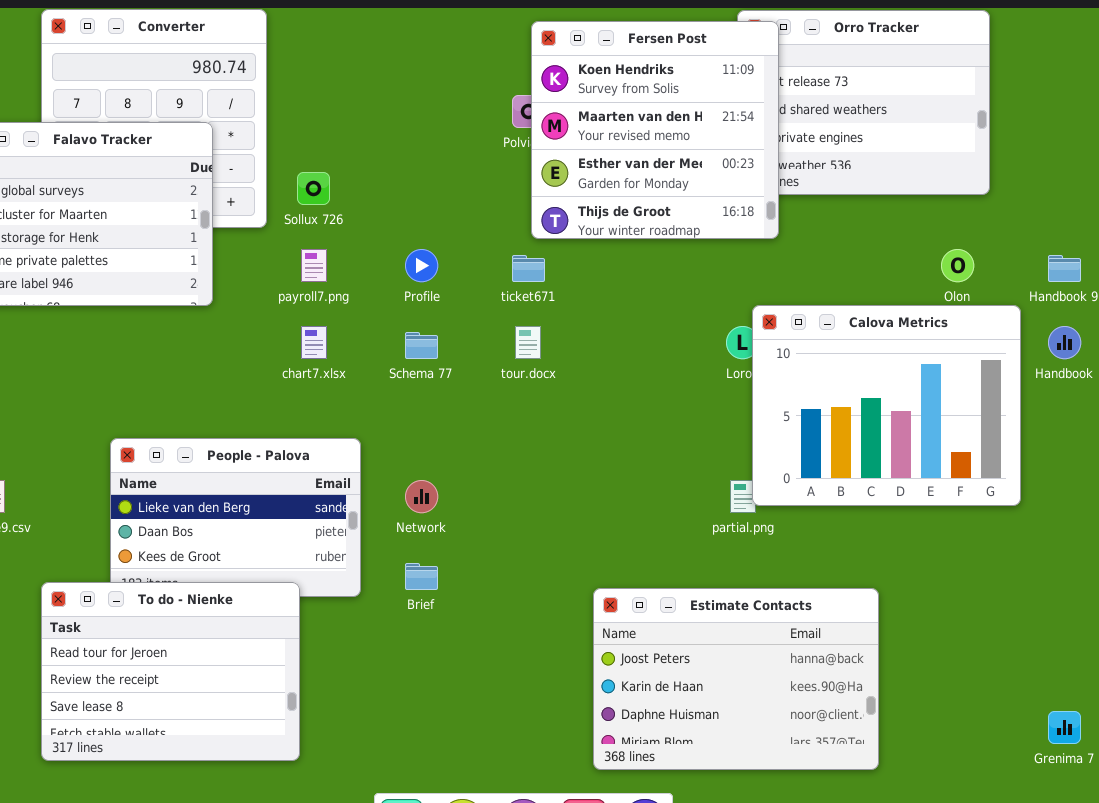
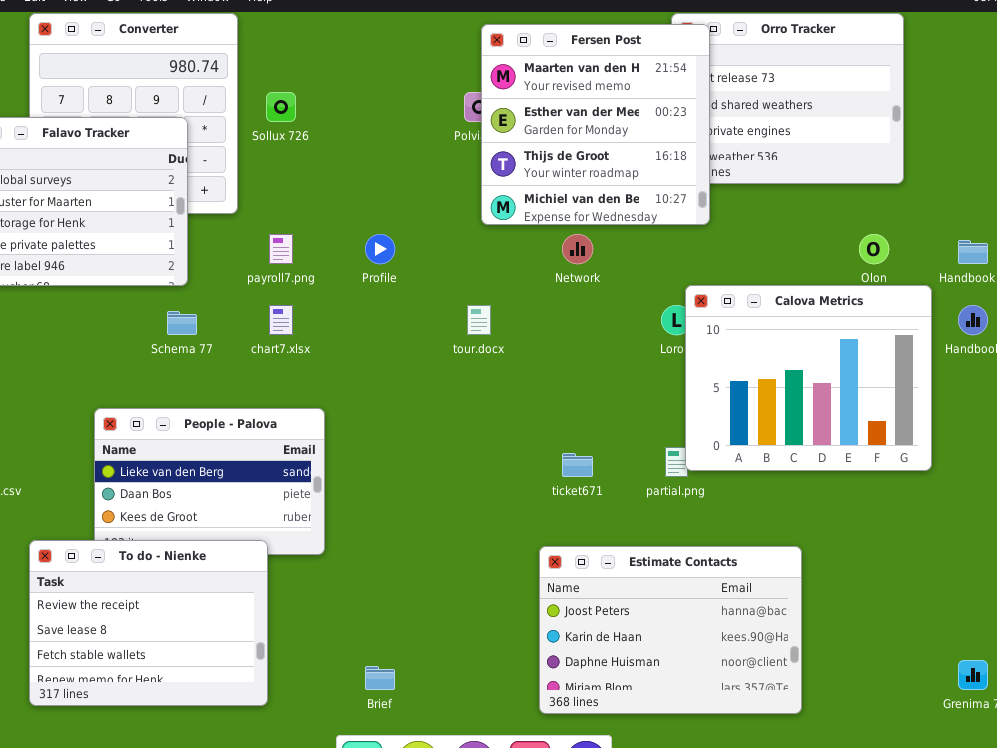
Fersen Post: [531,21,779,239] -> [481,24,710,225], scrolled down 1 row
Sollux 726: [297,172,330,205] -> [266,92,296,122], moved
ticket671: [512,255,545,282] -> [562,453,593,477], moved
Schema 77: [405,332,438,359] -> [167,311,197,335], moved
Network: [405,480,438,513] -> [562,234,593,264], moved
Brief: [405,563,438,590] -> [365,666,395,690], moved
To do - Nienke: [41,582,300,761] -> [29,540,268,706], scrolled down 1 row

